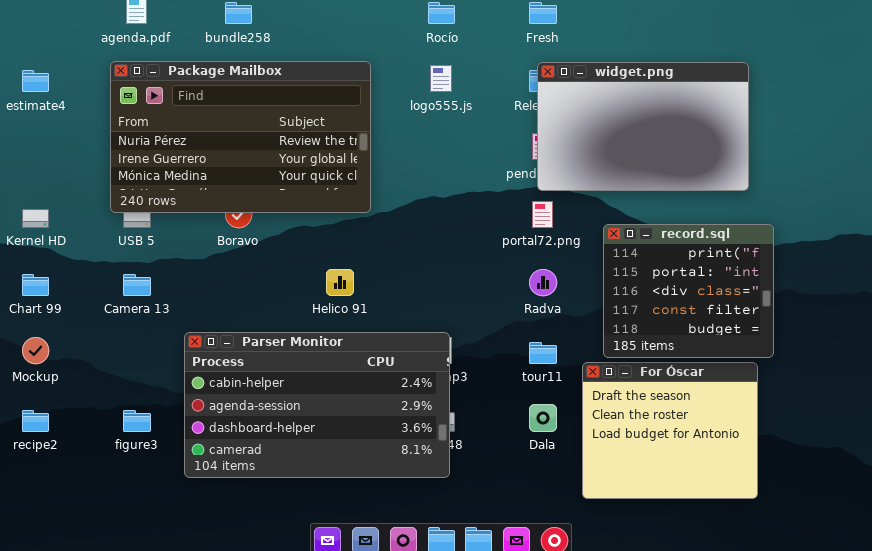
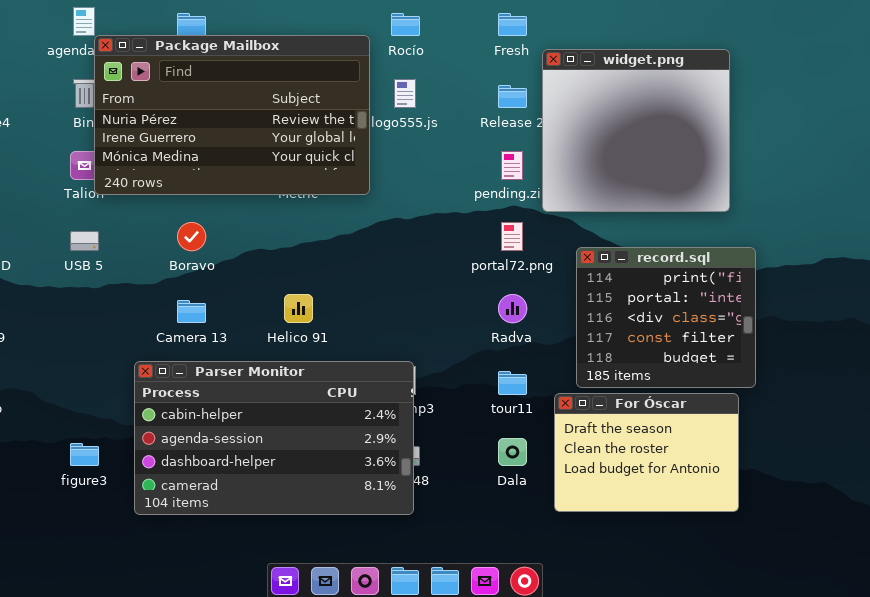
Package Mailbox: [110,61,371,213] -> [94,35,370,195], moved
widget.png: [537,62,749,191] -> [542,49,730,212], resized
Camera 13: [123,274,151,296] -> [177,300,206,323], moved
For Óscar: [582,362,758,499] -> [554,393,739,512], resized

